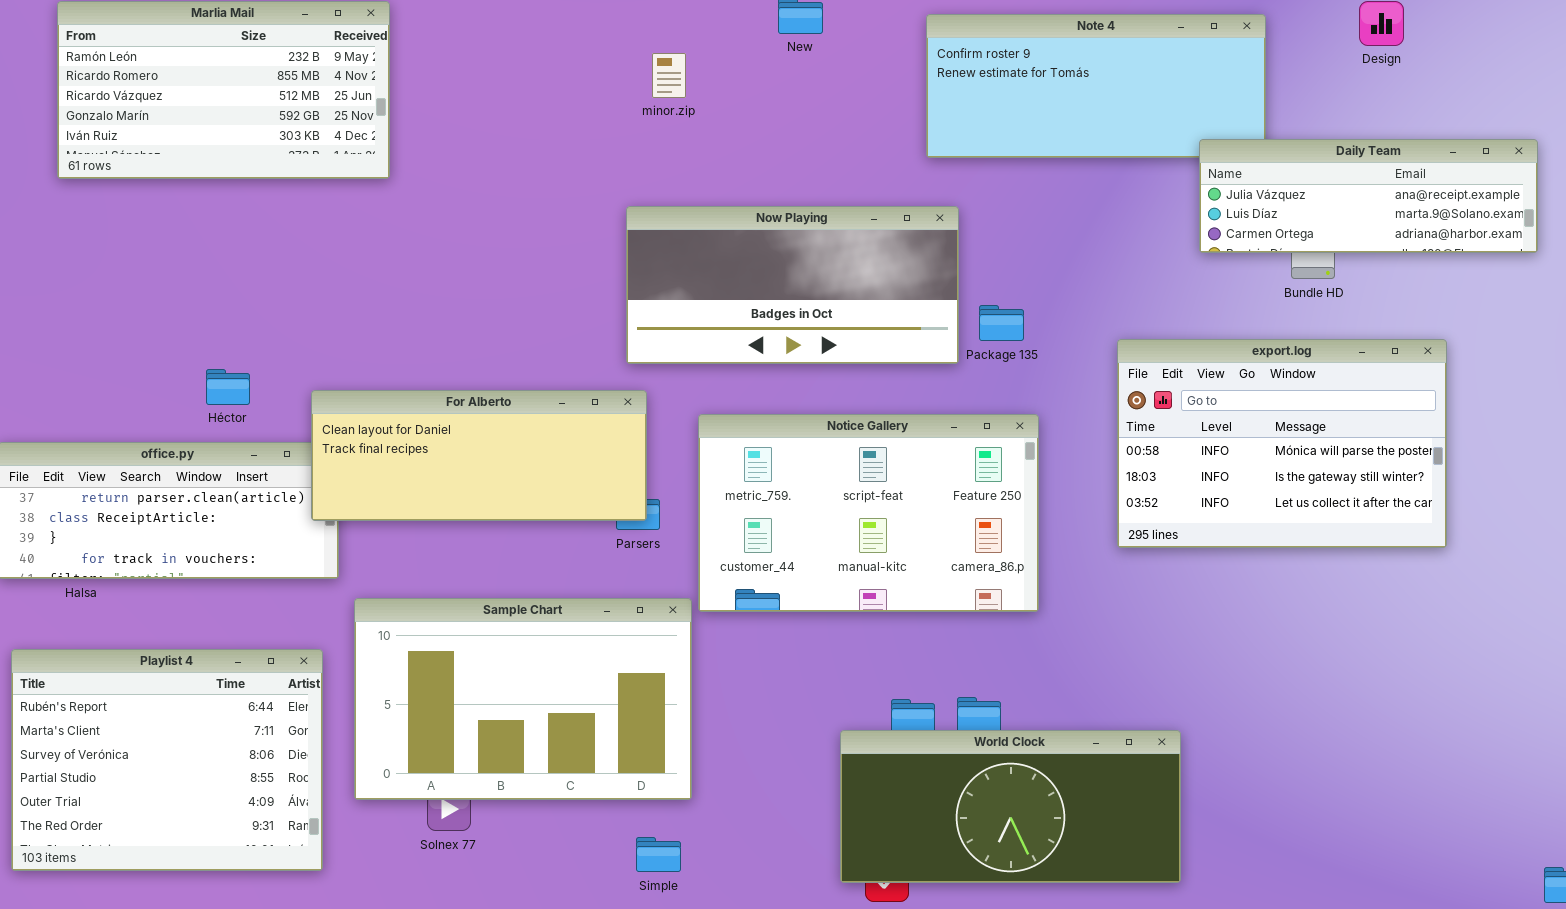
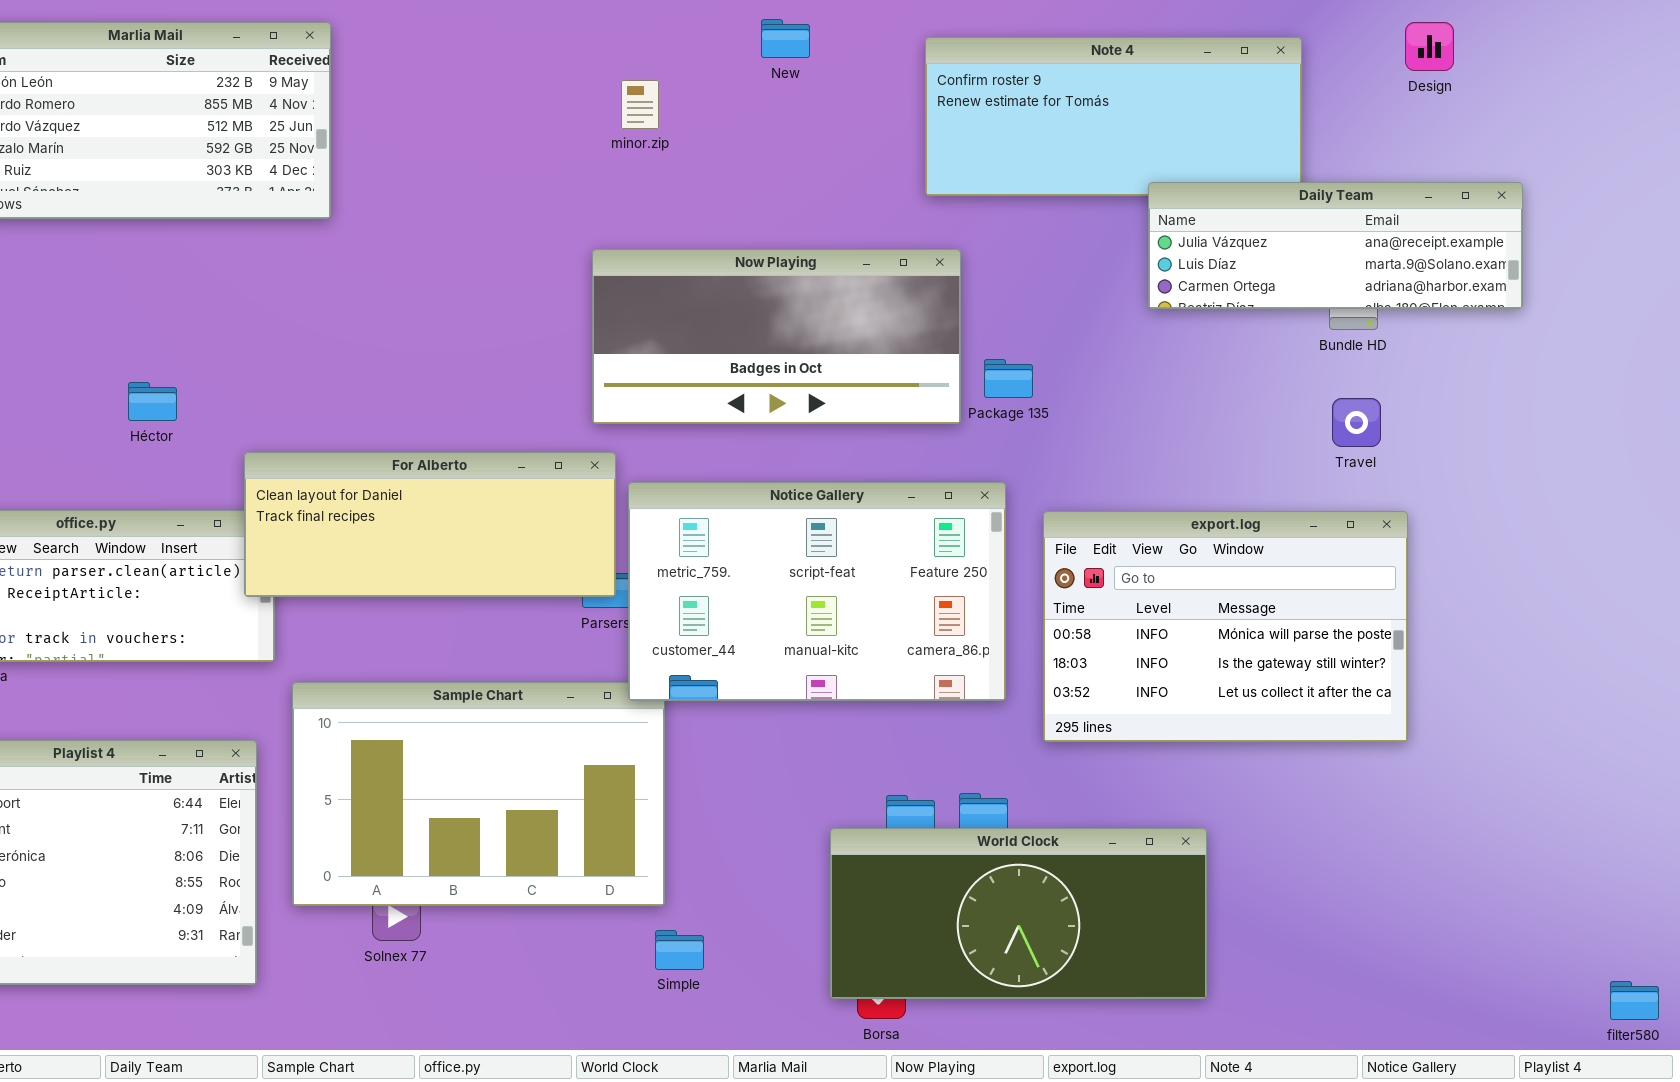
Daily Team: [1199,139,1538,253] -> [1148,182,1523,309], moved
export.log: [1117,339,1447,548] -> [1043,511,1408,742], moved
Héctor: [206,369,250,405] -> [128,382,177,421], moved
Notice Gallery: [698,414,1039,612] -> [628,482,1006,701], moved
Simple: [636,837,681,872] -> [655,930,704,970], moved

